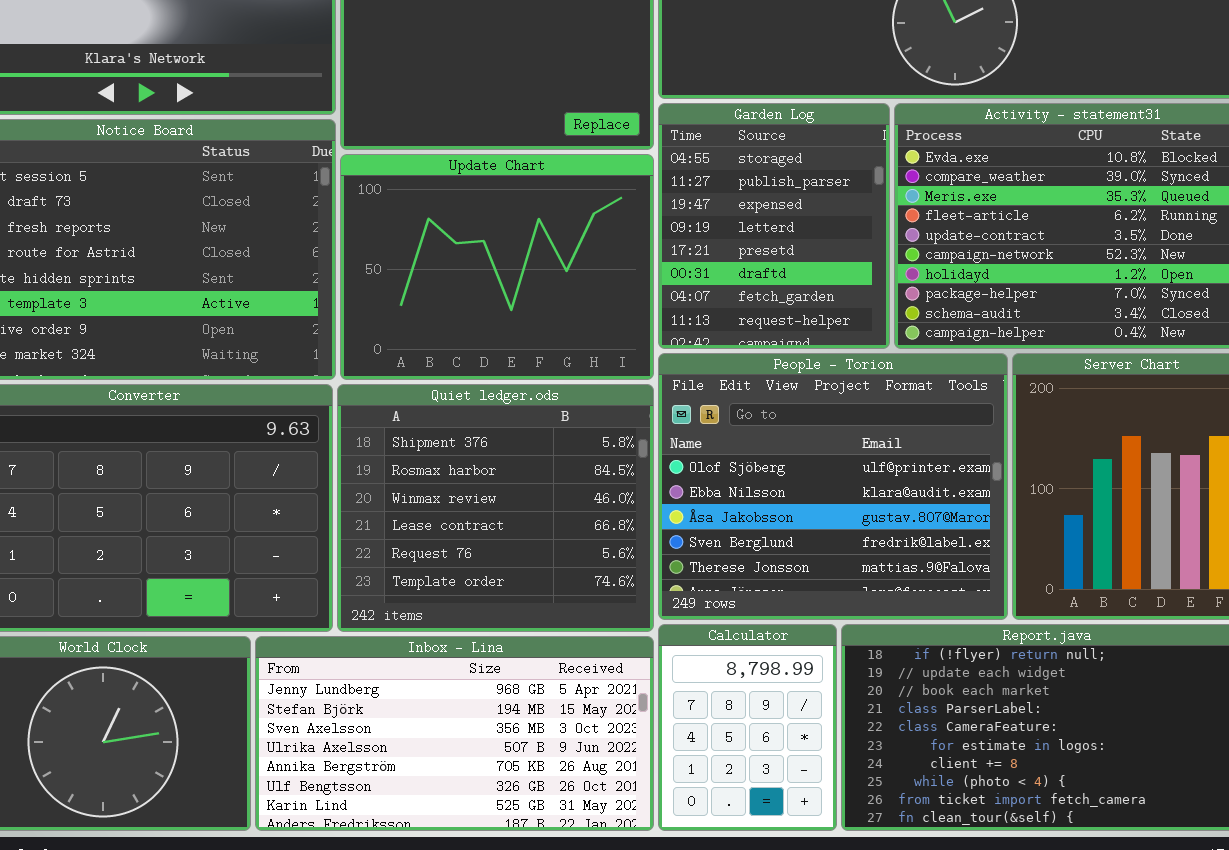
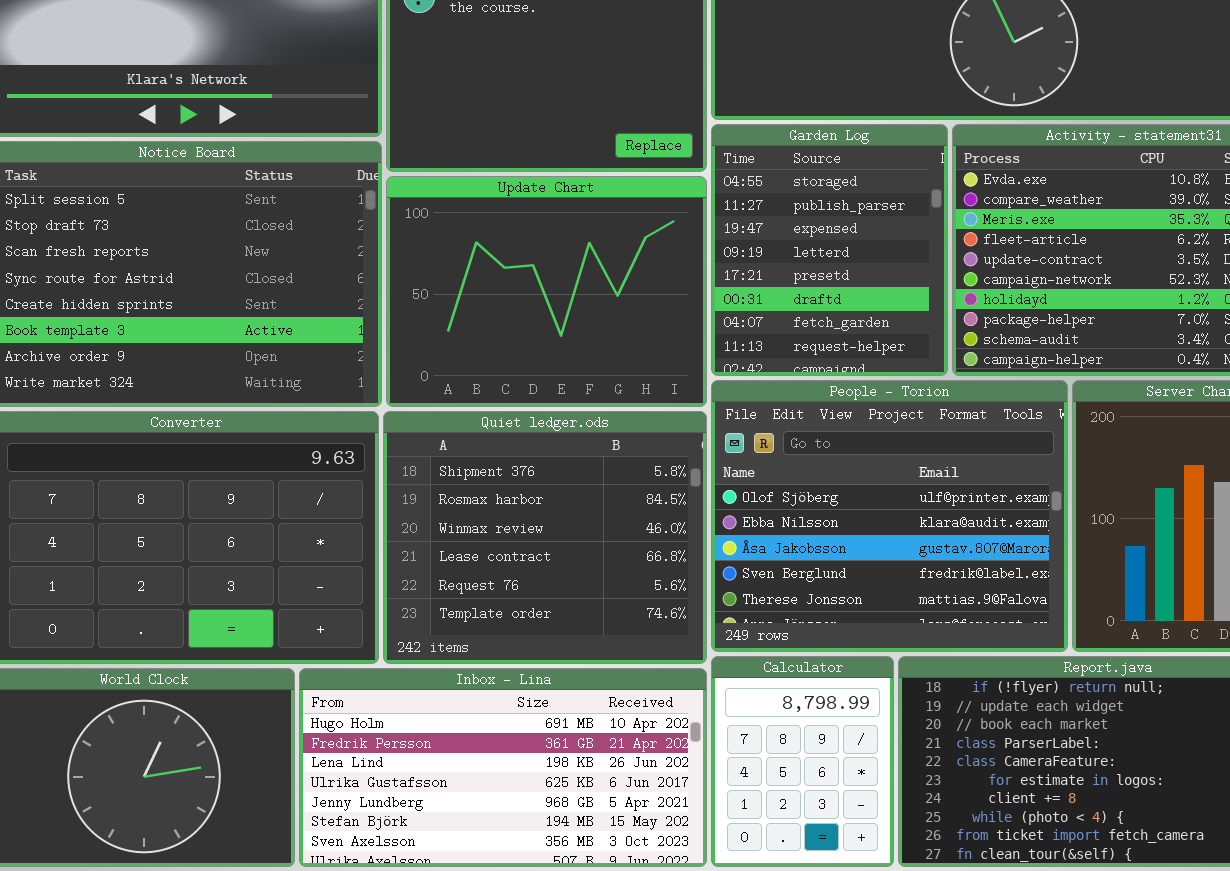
Inbox - Lina: [255,636,654,831] -> [299,668,707,867], scrolled up 4 rows

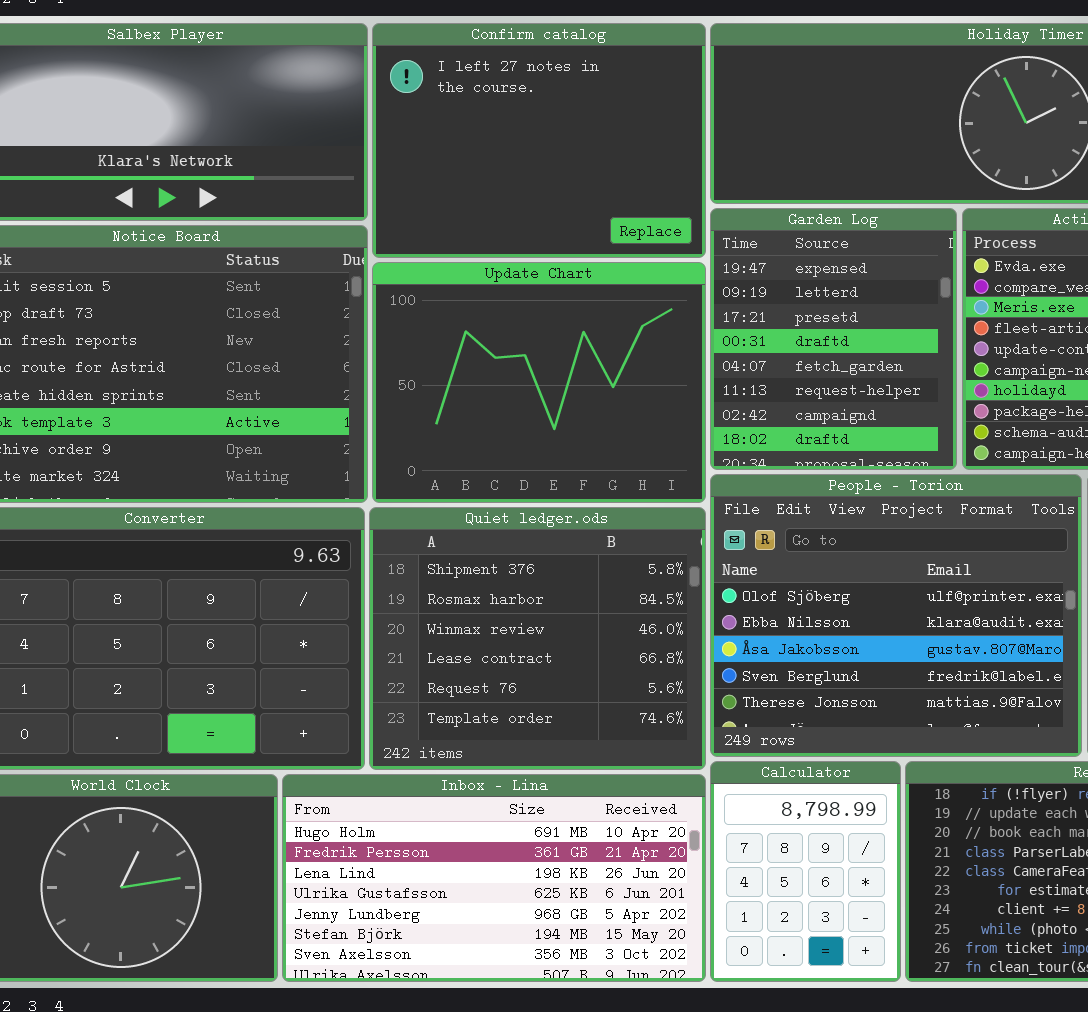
Garden Log: [711,124,948,376] -> [710,208,957,470], scrolled down 2 rows

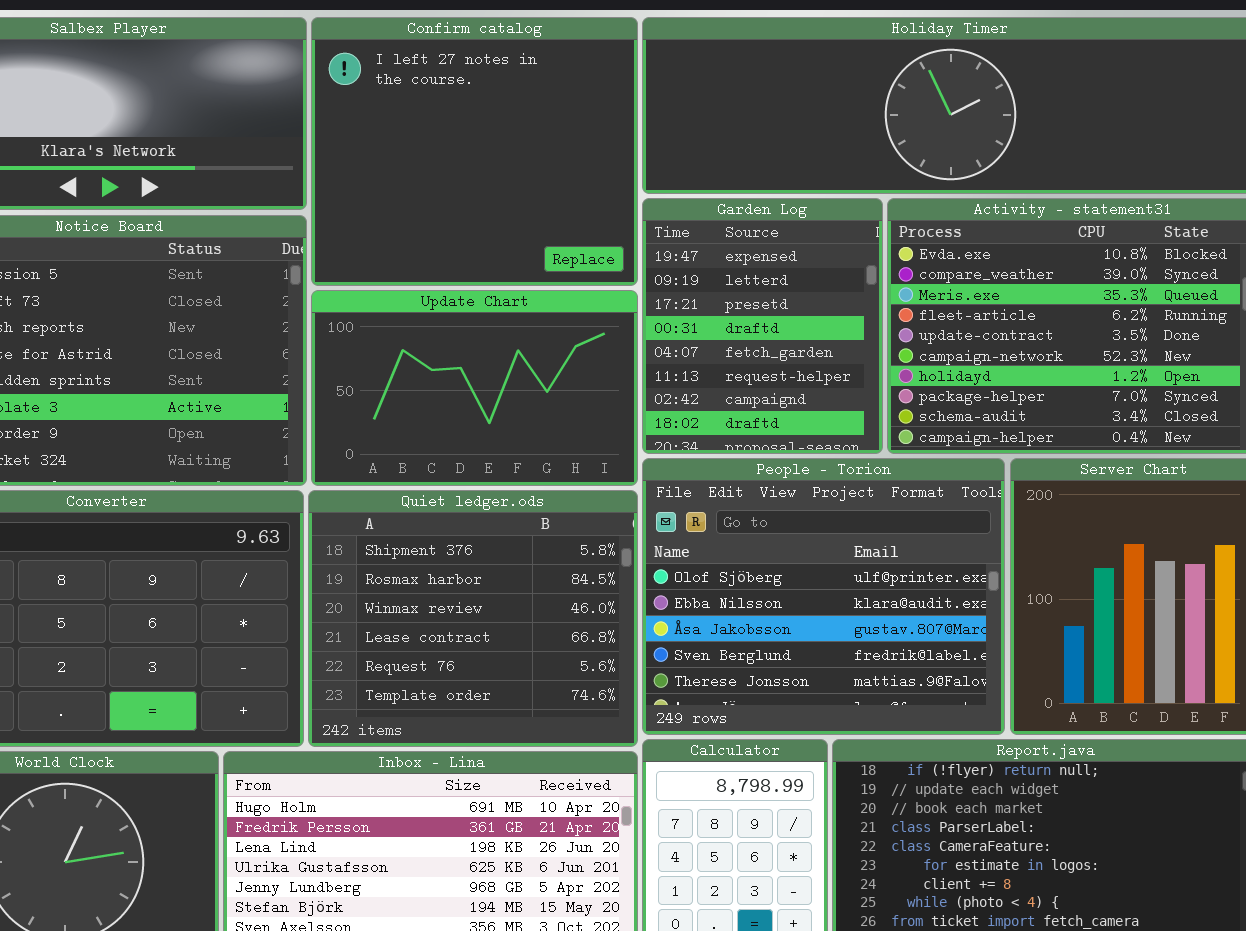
Confirm catalog: [372,23,706,258] -> [311,17,638,286], resized
Update Chart: [372,262,706,503] -> [311,290,638,486], resized

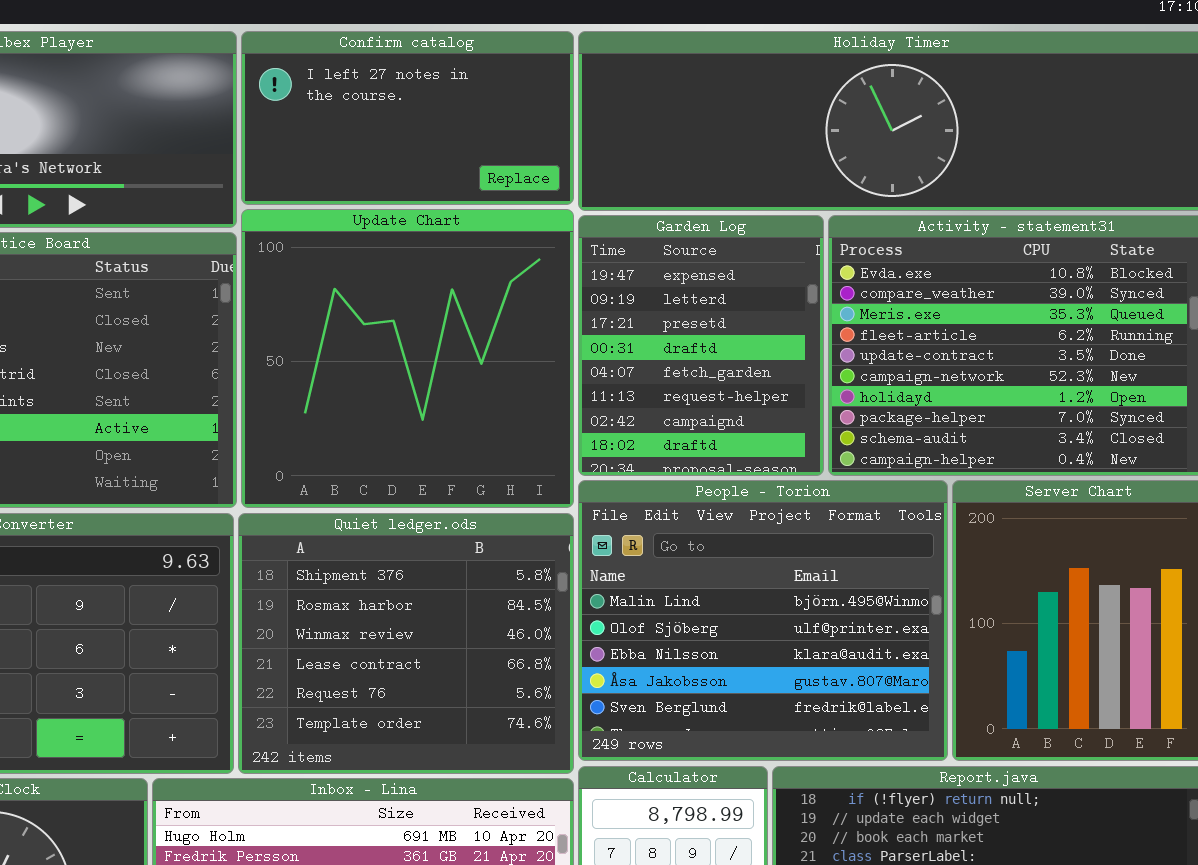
Confirm catalog: [311,17,638,286] -> [241,31,574,205], resized
Update Chart: [311,290,638,486] -> [241,209,574,508], resized
People - Torion: [642,458,1005,735] -> [578,480,948,761], scrolled up 1 row

